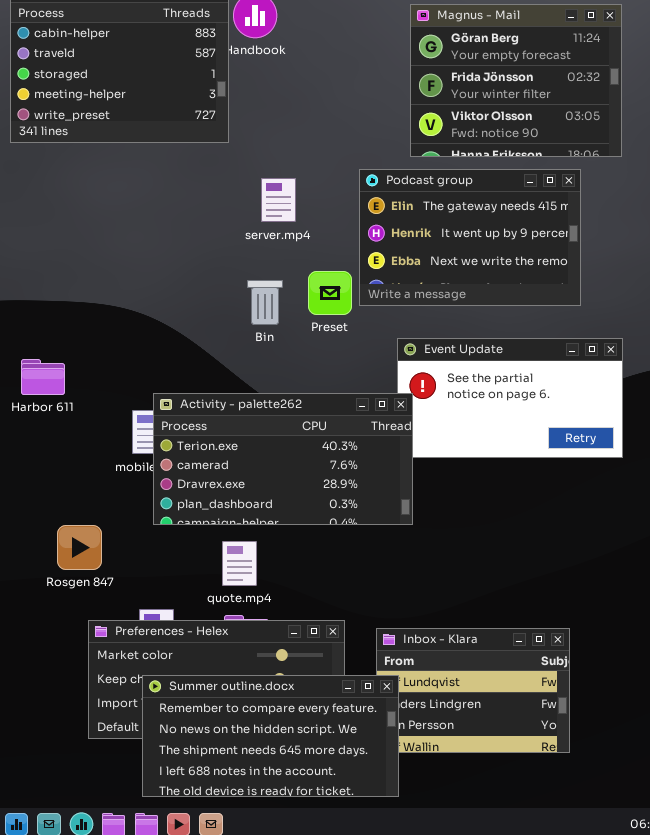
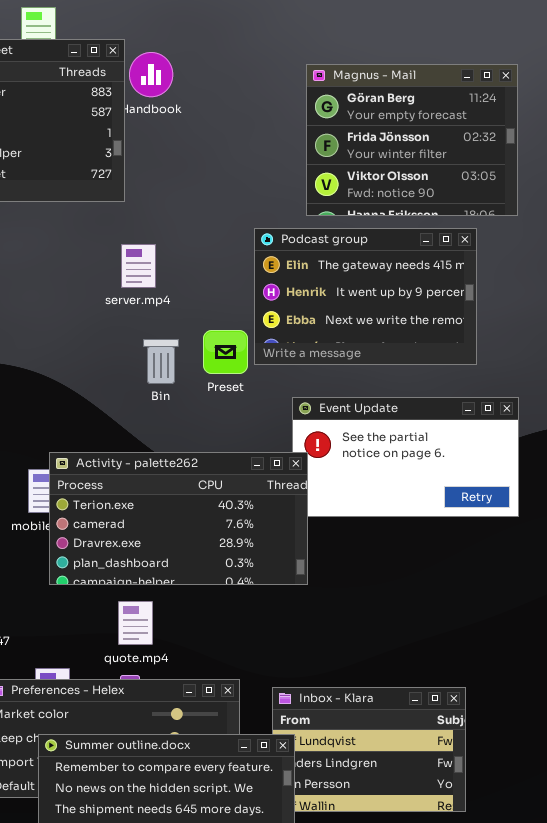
server.mp4: [261,178,296,222] -> [121,244,156,288], moved

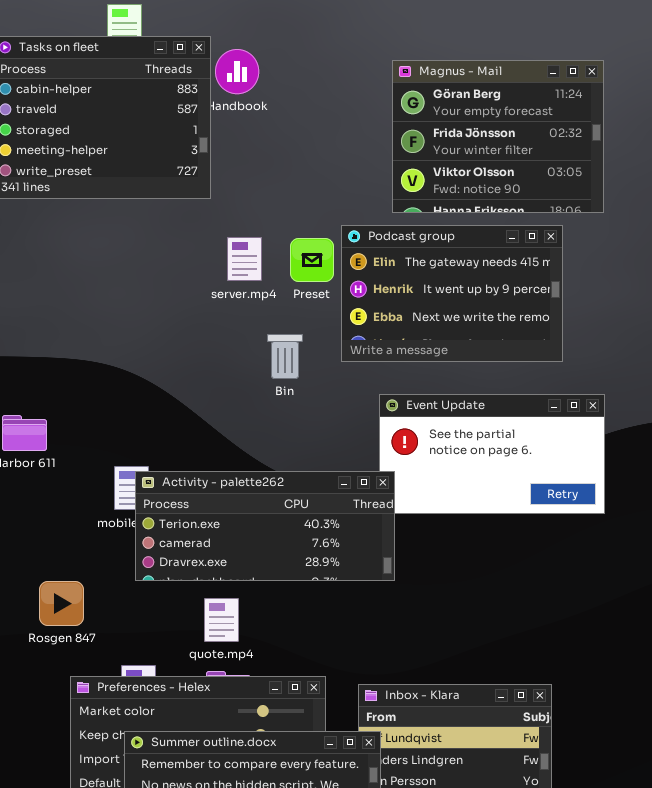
server.mp4: [121,244,156,288] -> [227,237,262,281], moved
Preset: [203,330,248,374] -> [290,238,334,282], moved
Bin: [143,339,179,384] -> [267,334,303,379], moved
Activity - palette262: [49,452,308,585] -> [135,471,395,581], resized

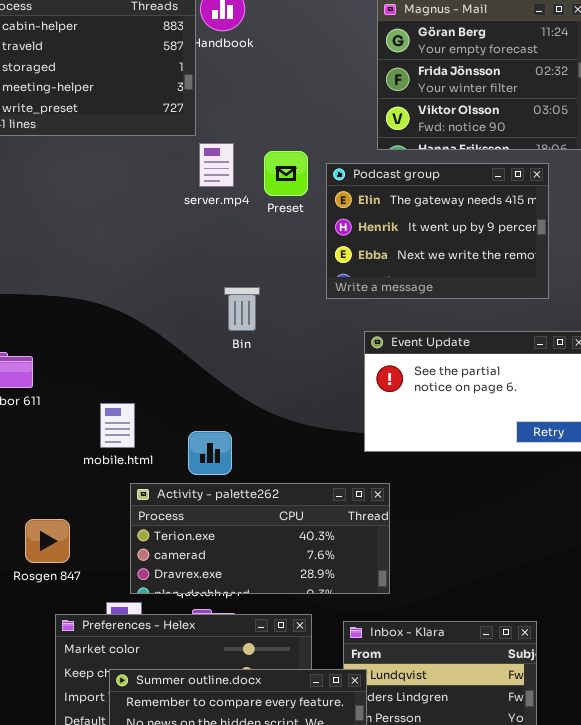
server.mp4: [227,237,262,281] -> [199,143,234,187], moved
Preset: [290,238,334,282] -> [264,151,308,196], moved
Bin: [267,334,303,379] -> [224,287,260,331], moved
Activity - palette262: [135,471,395,581] -> [130,483,390,594], moved

